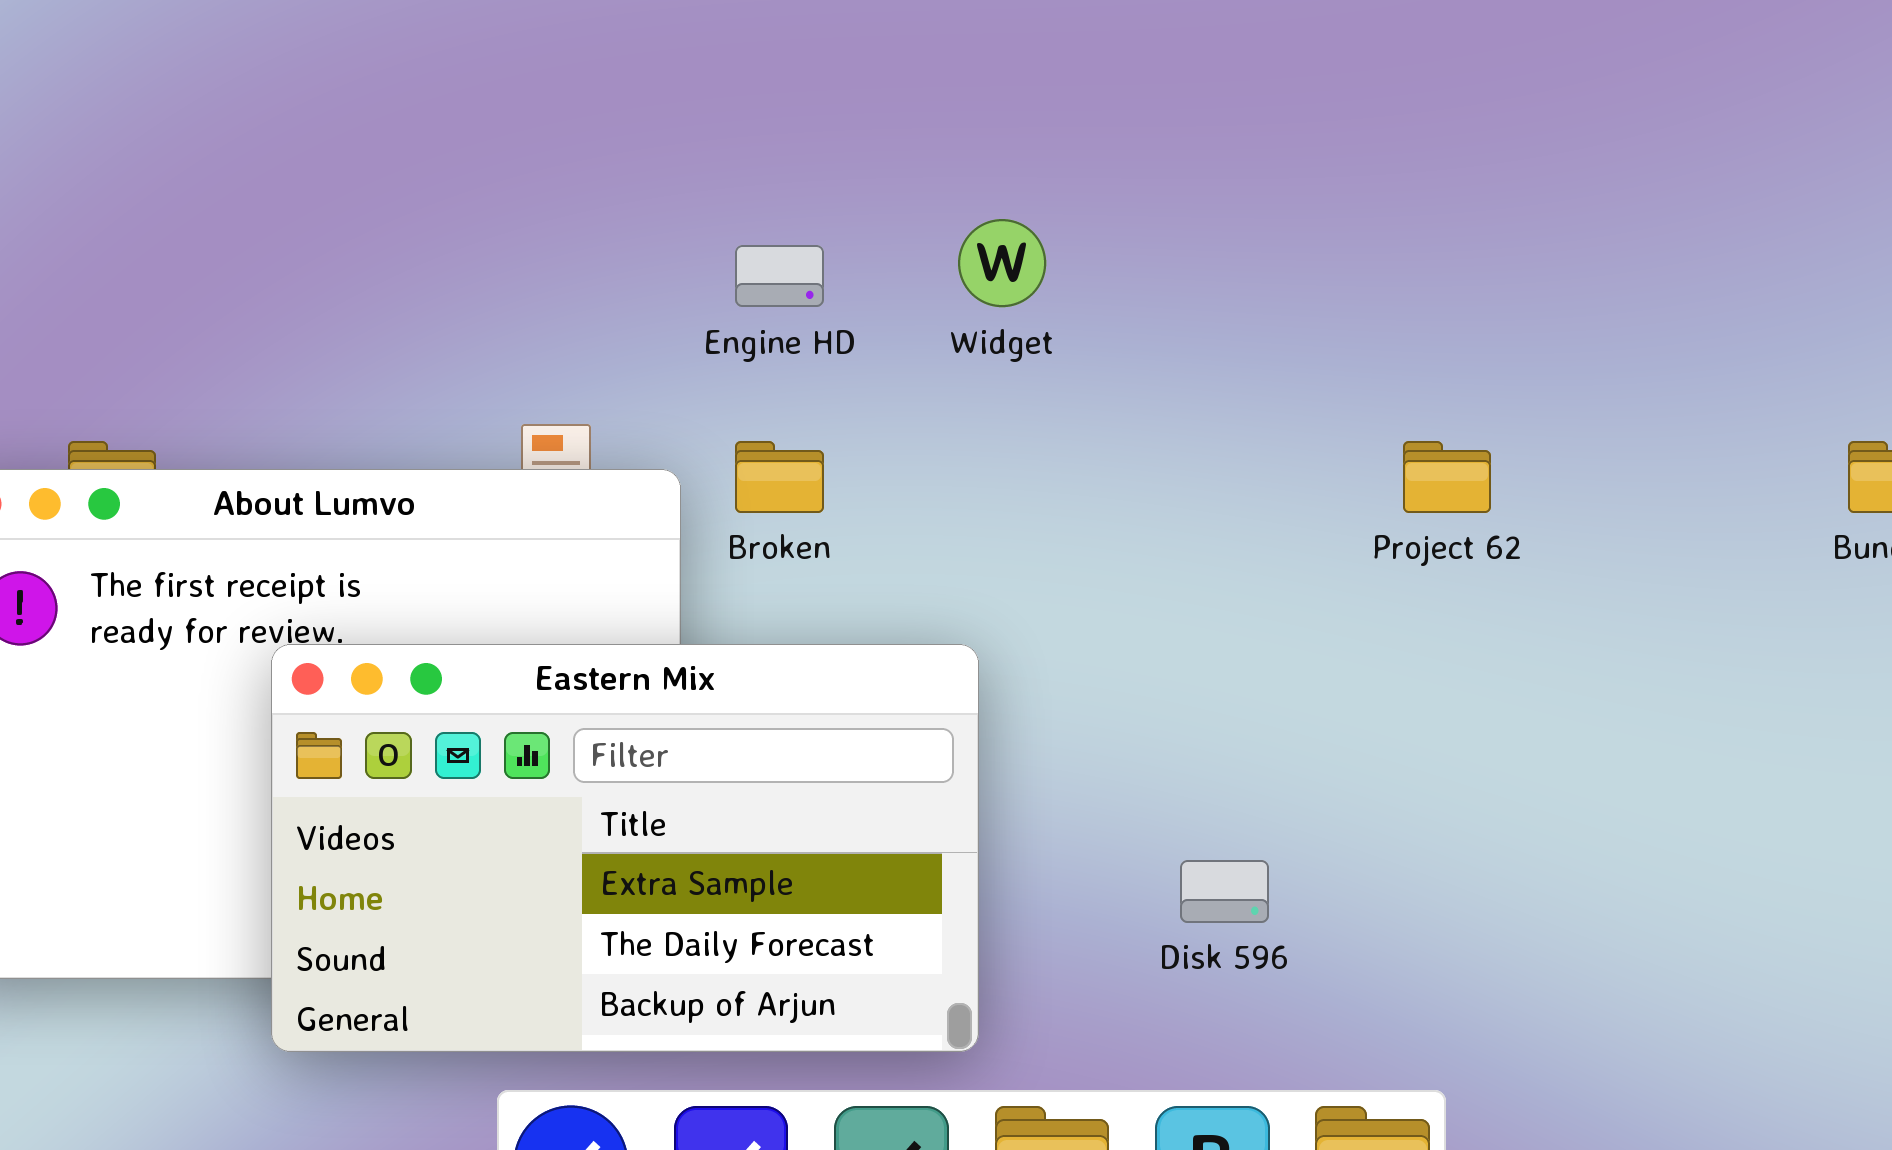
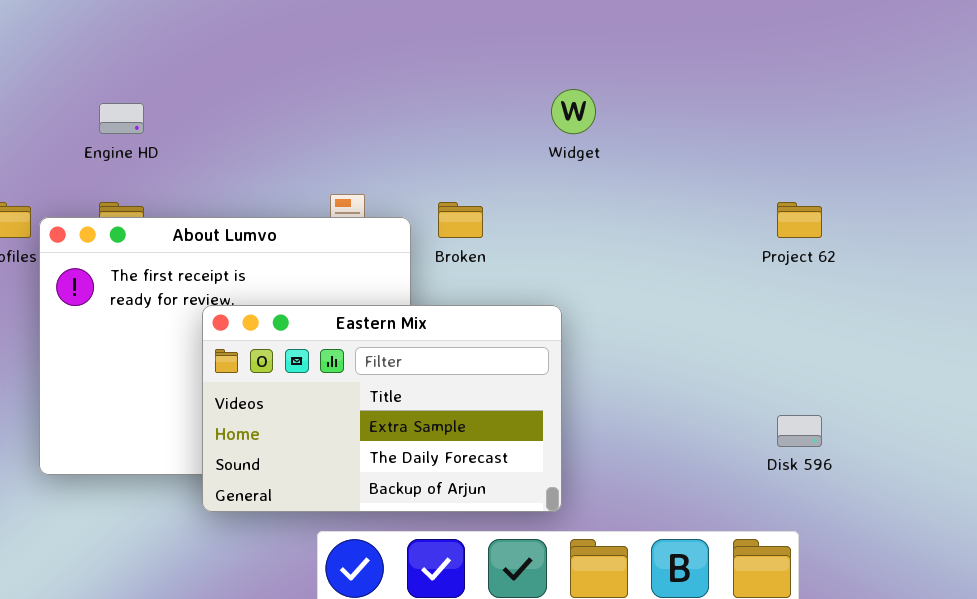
Engine HD: [735,245,824,307] -> [99,103,144,134], moved
Disk 596: [1180,860,1269,923] -> [777,415,822,447], moved

